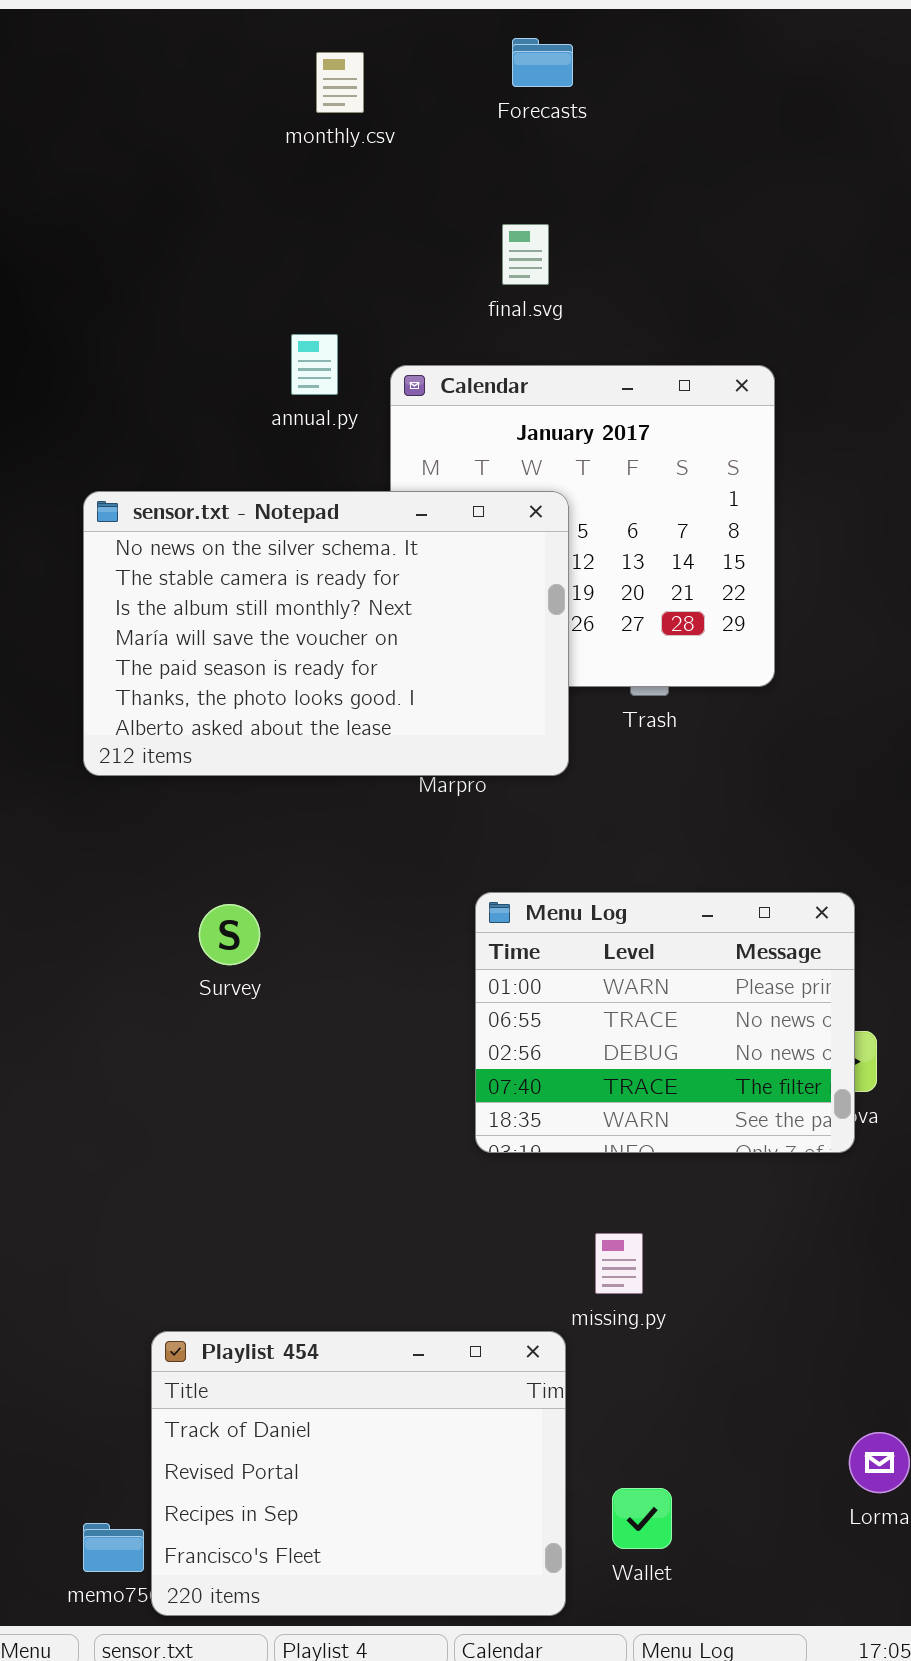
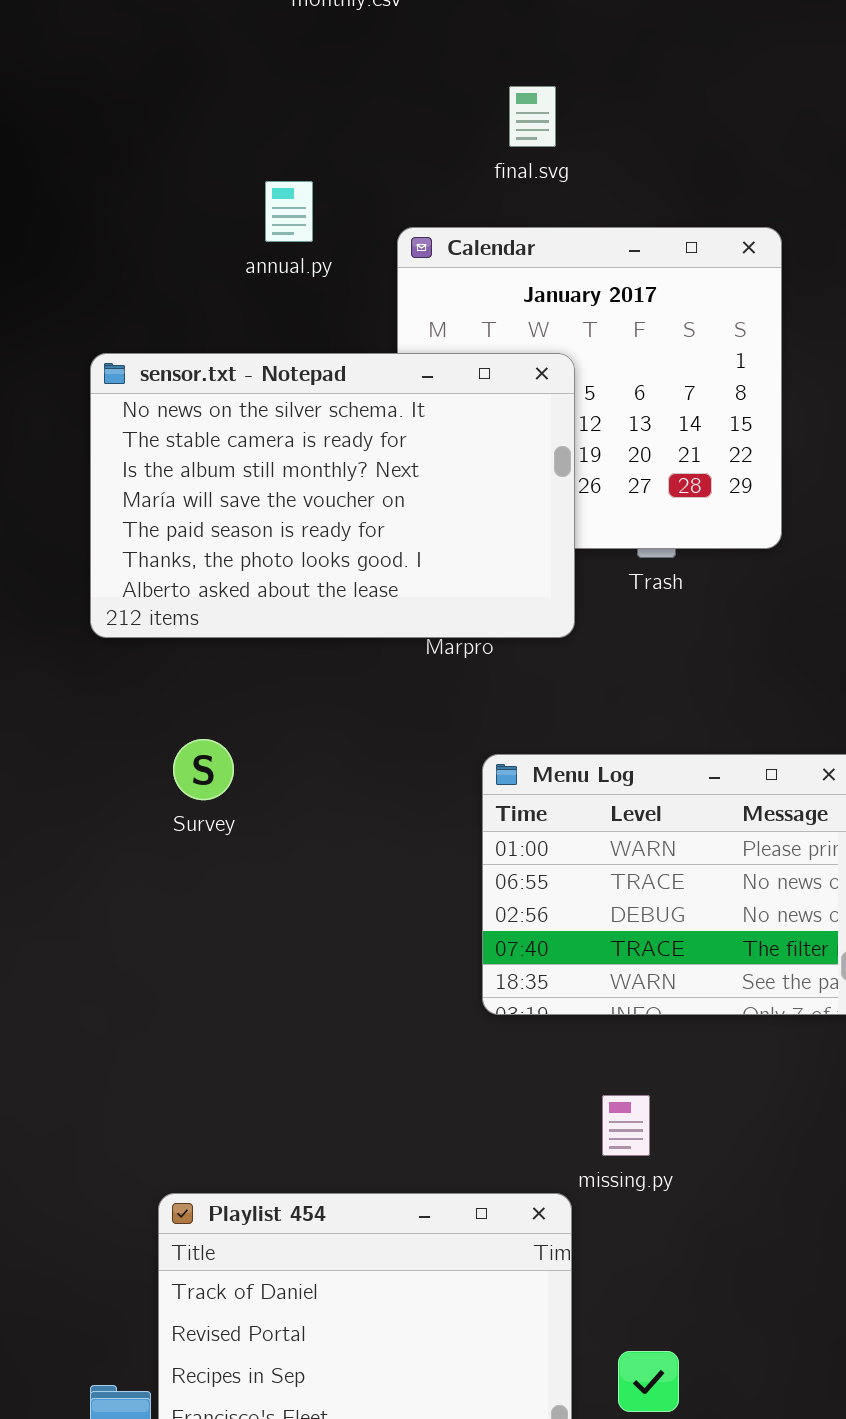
annual.py: [291,334,338,395] -> [265,181,313,242], moved
Survey: [199,904,260,965] -> [173,739,234,800], moved

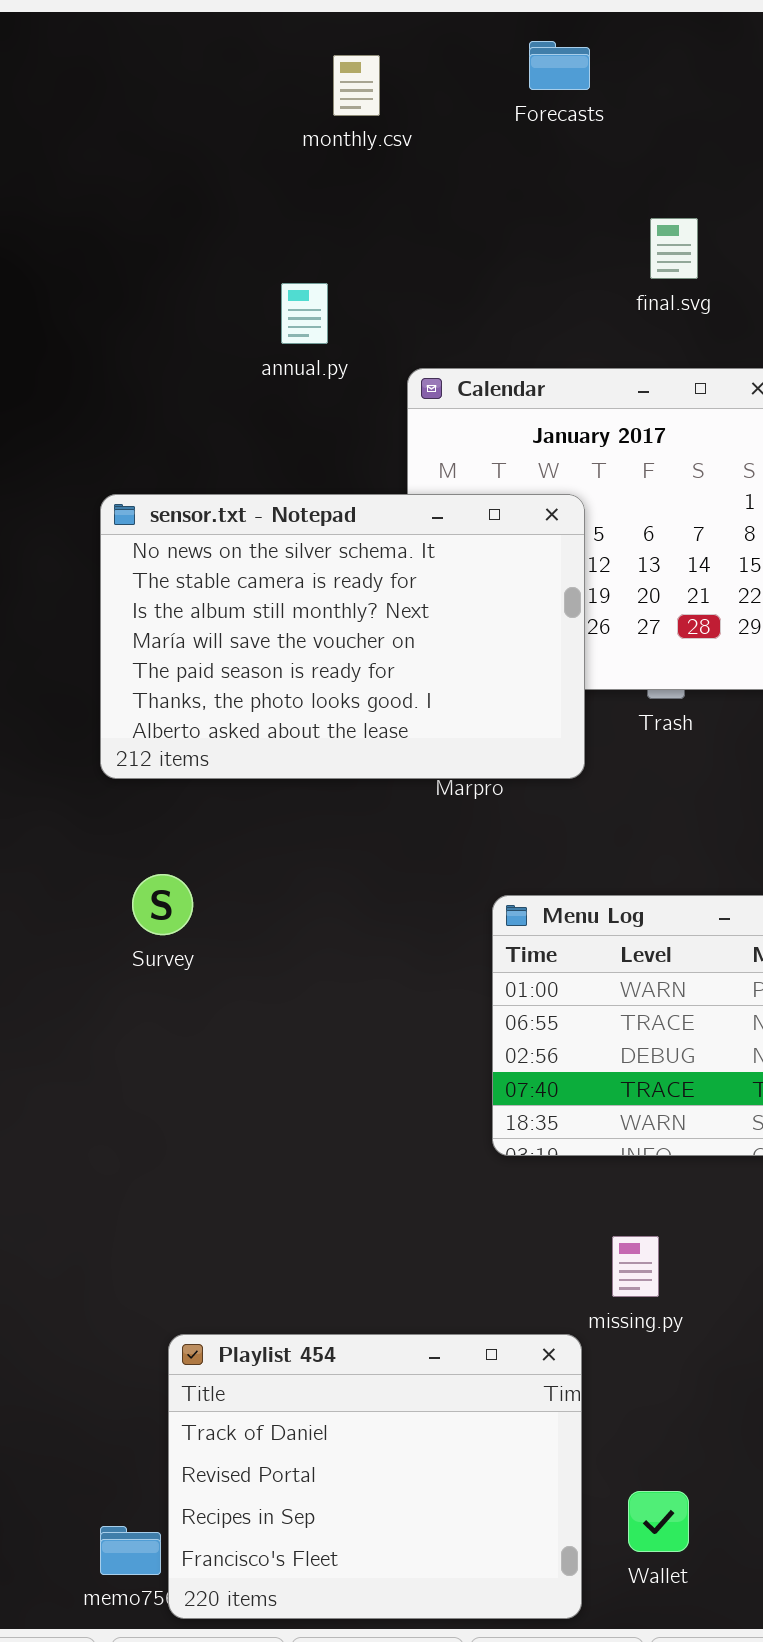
final.svg: [509,86,556,147] -> [650,218,698,279], moved
annual.py: [265,181,313,242] -> [281,283,328,344], moved
Survey: [173,739,234,800] -> [132,874,193,935], moved

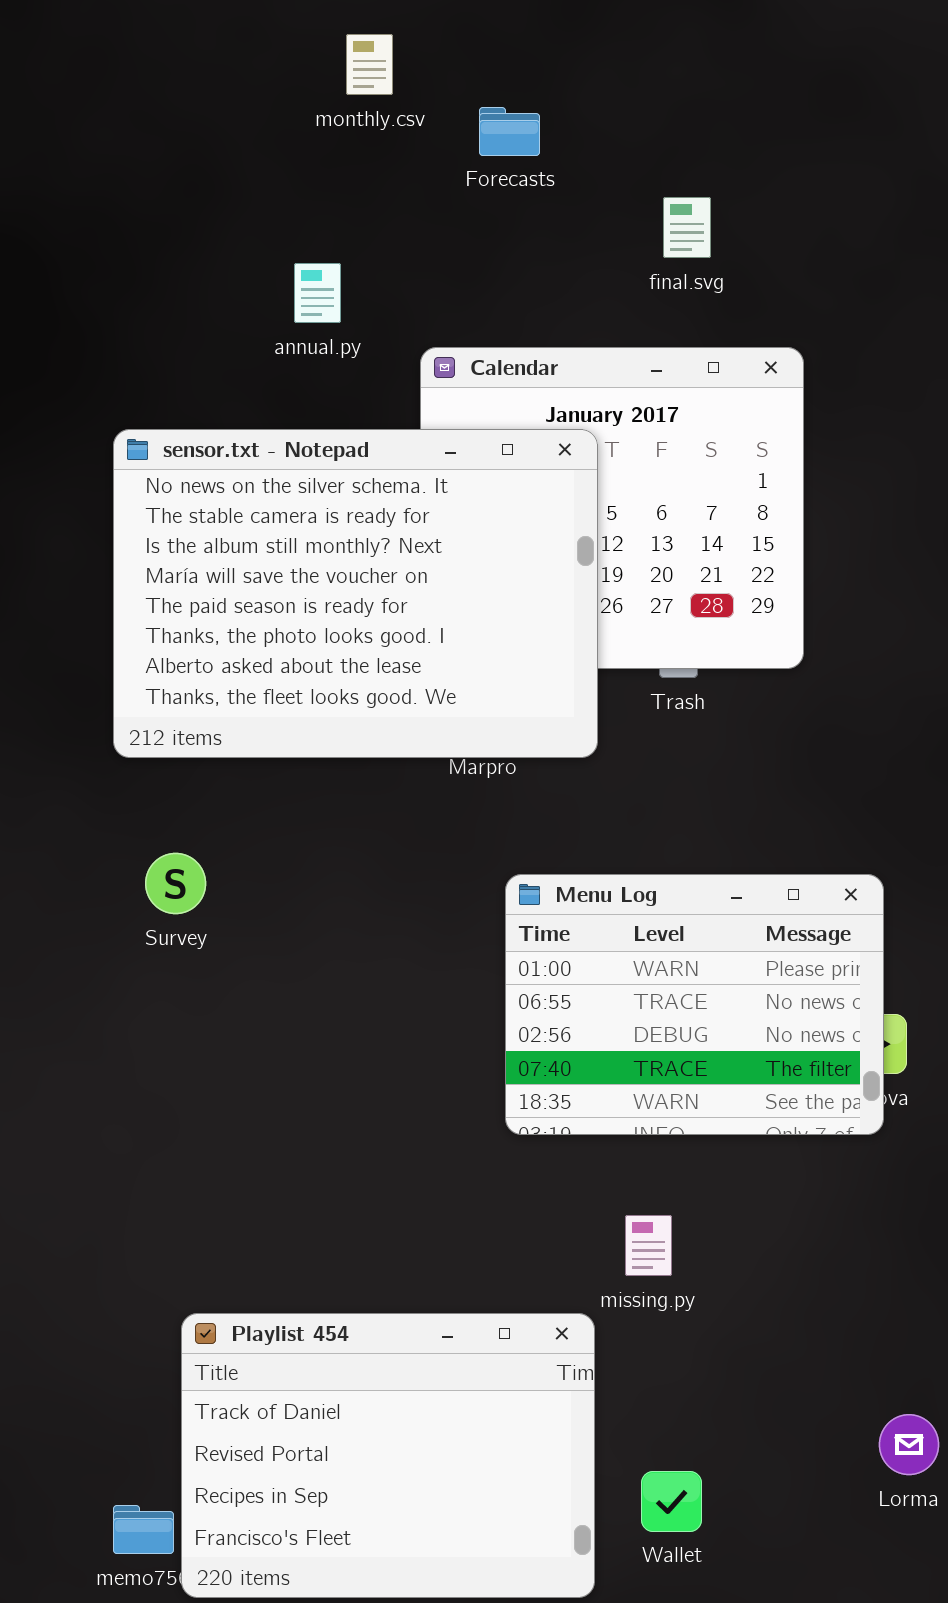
Forecasts: [529,41,590,90] -> [479,107,540,156], moved
sensor.txt - Notepad: [100,494,585,779] -> [113,429,598,758], resized

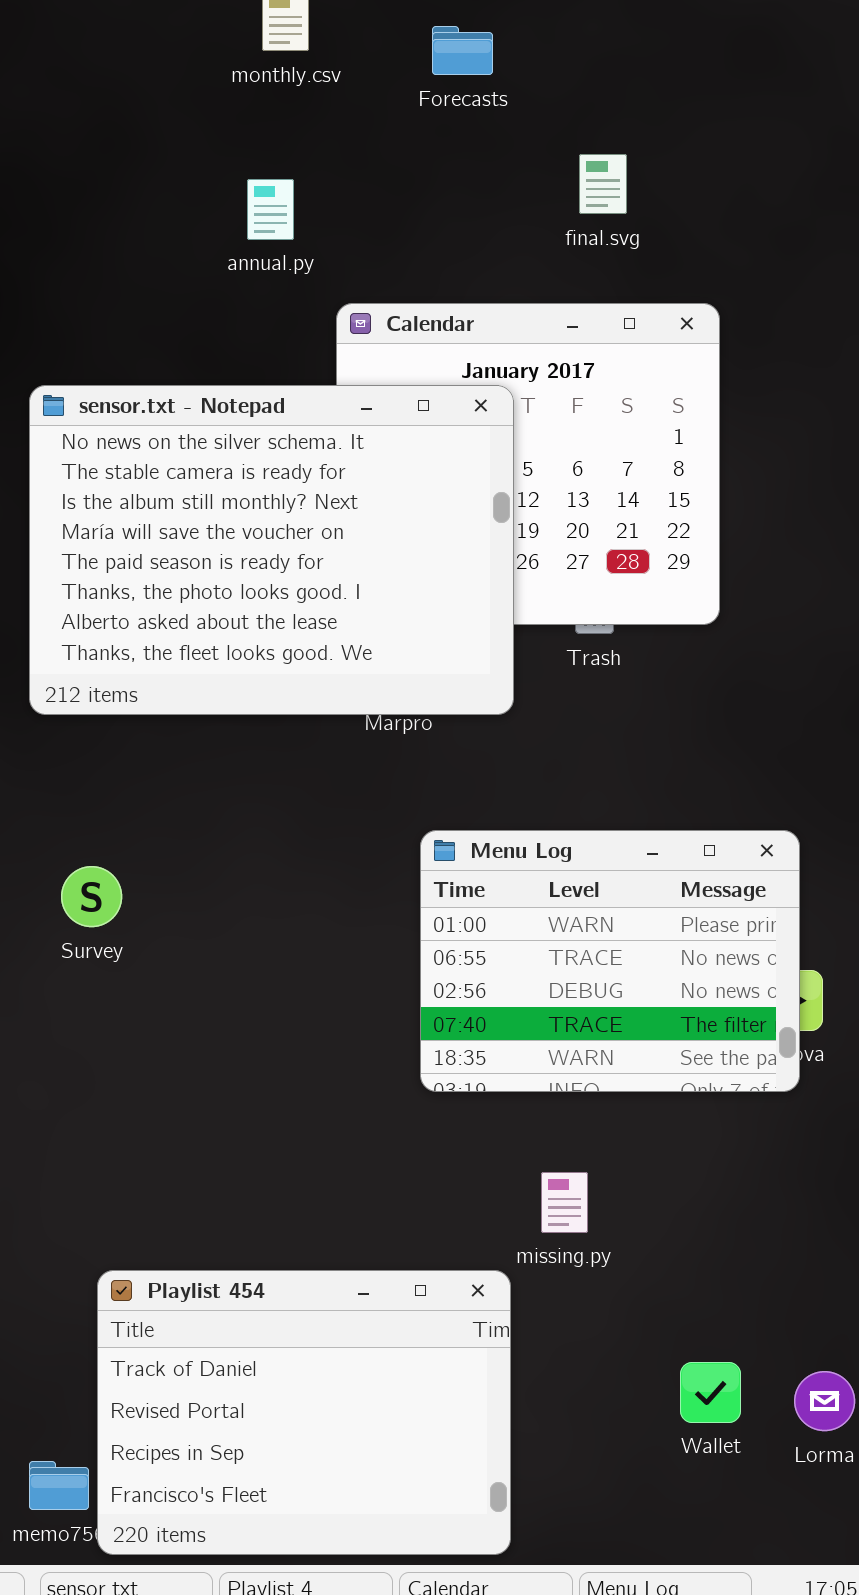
Forecasts: [479,107,540,156] -> [432,26,493,75], moved
annual.py: [294,263,341,323] -> [247,179,294,240], moved
Survey: [145,853,206,914] -> [61,866,122,927], moved
Wallet: [641,1471,702,1532] -> [680,1362,741,1423], moved

